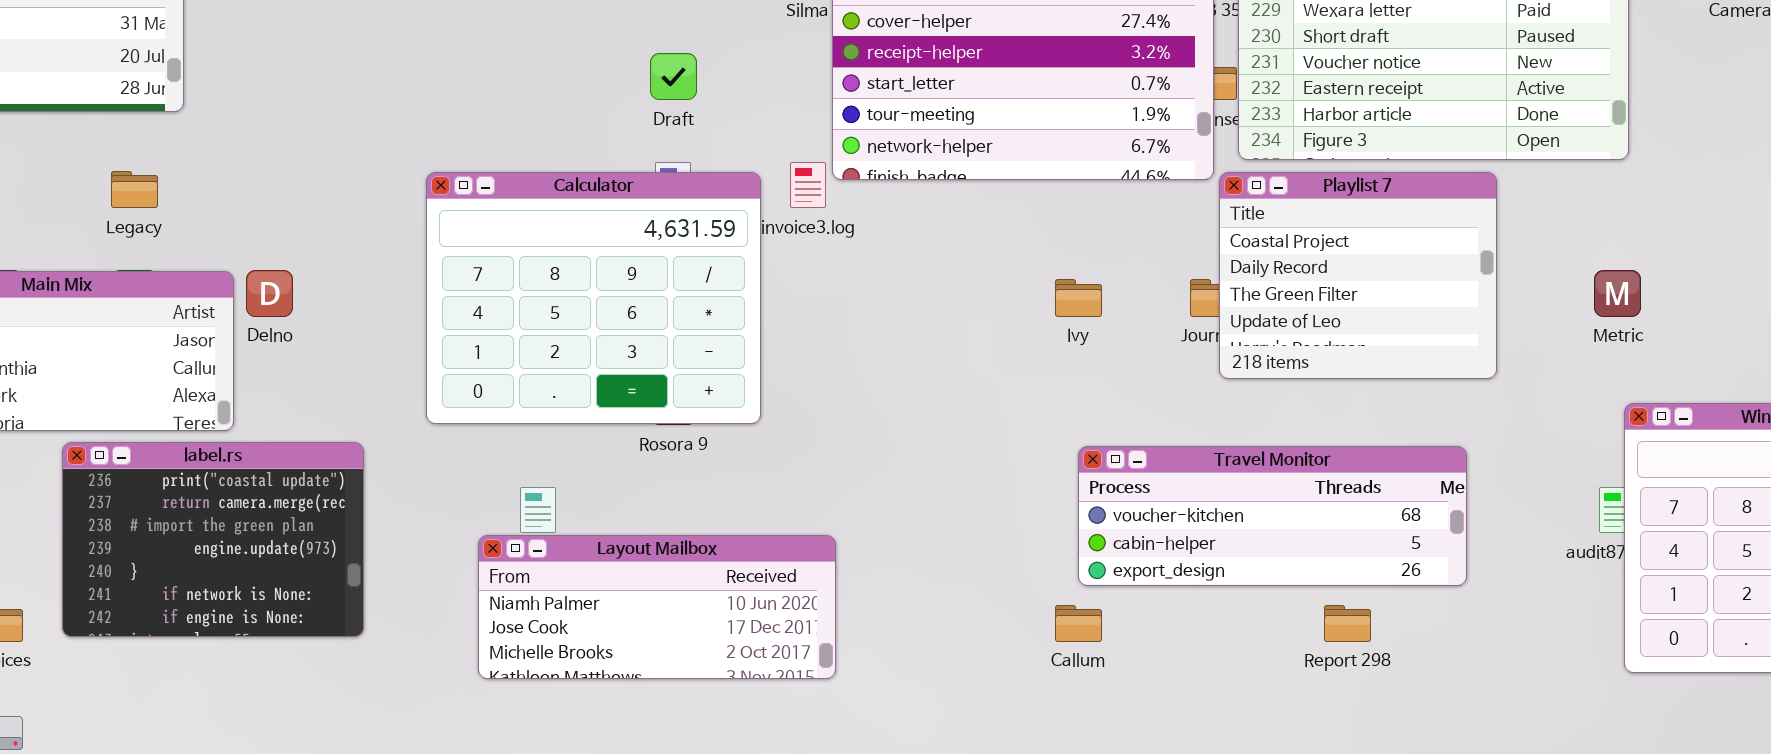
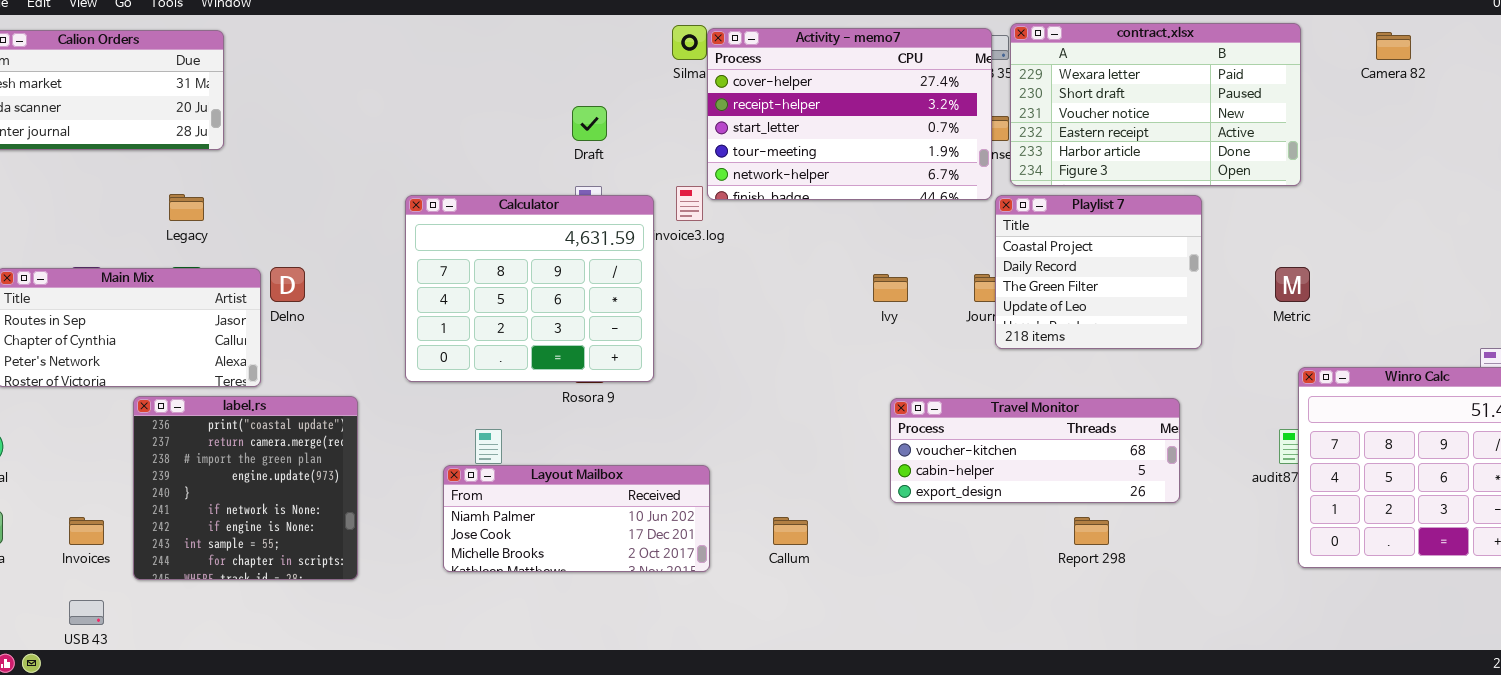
label.rs: [62,442,364,637] -> [133,396,358,580], resized
Callum: [1055,605,1102,642] -> [773,517,808,545], moved

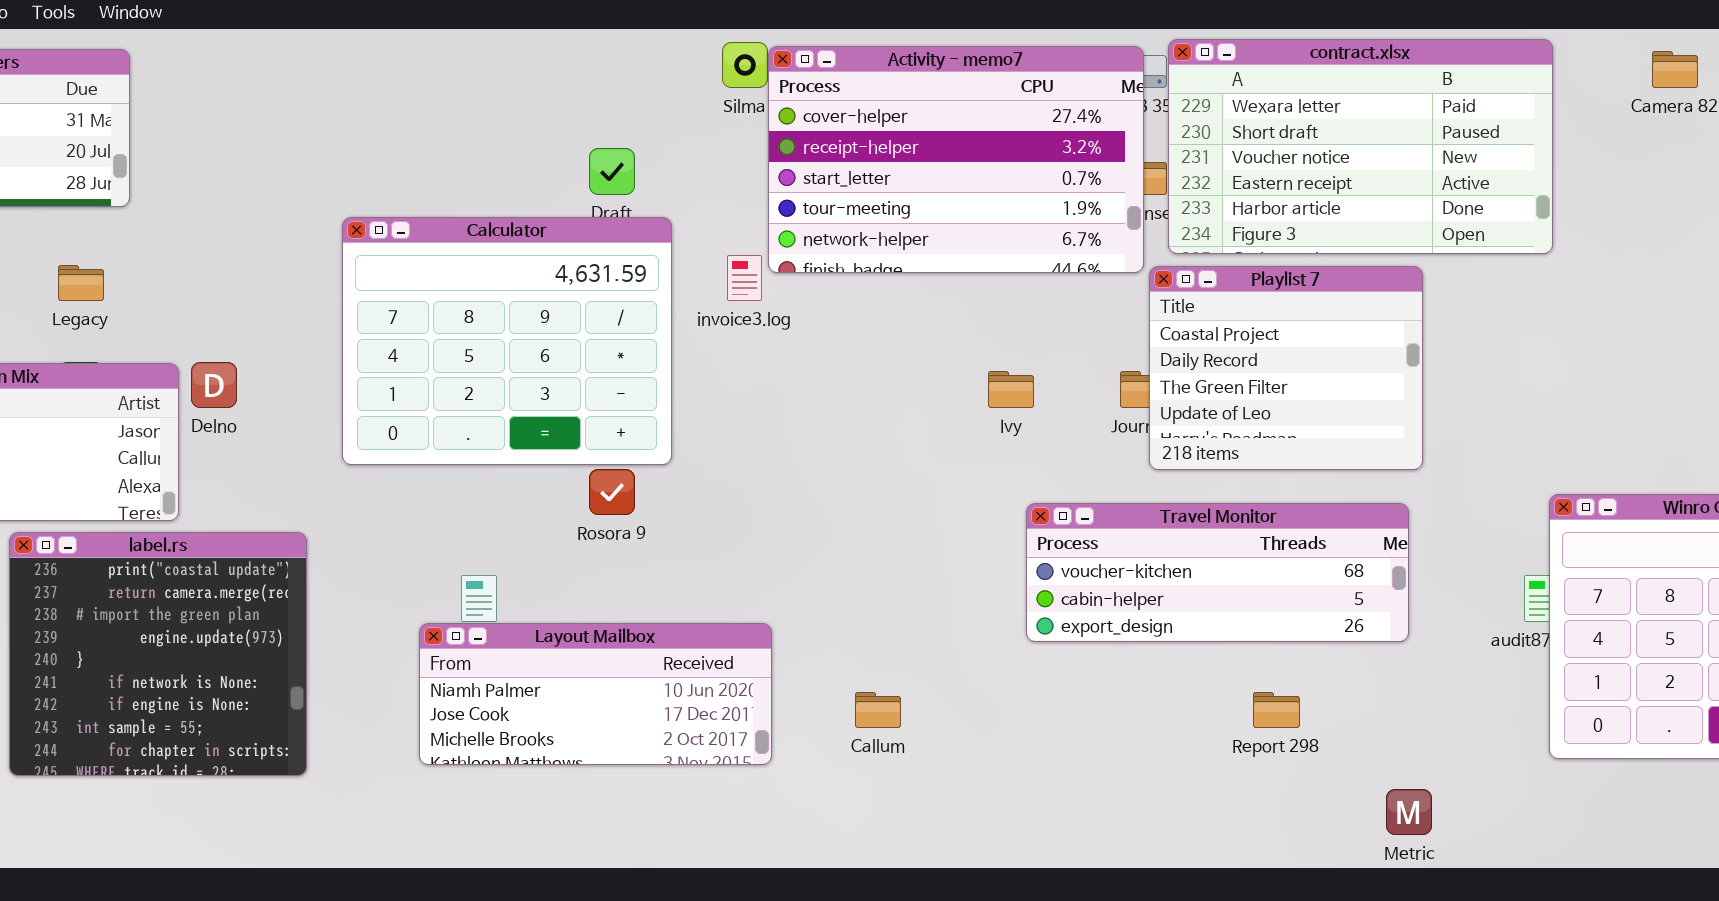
Calculator: [405,195,654,382] -> [342,217,672,465], moved
Metric: [1275,267,1310,302] -> [1386,789,1432,835], moved
Travel Monitor: [890,398,1180,503] -> [1026,503,1409,642], moved

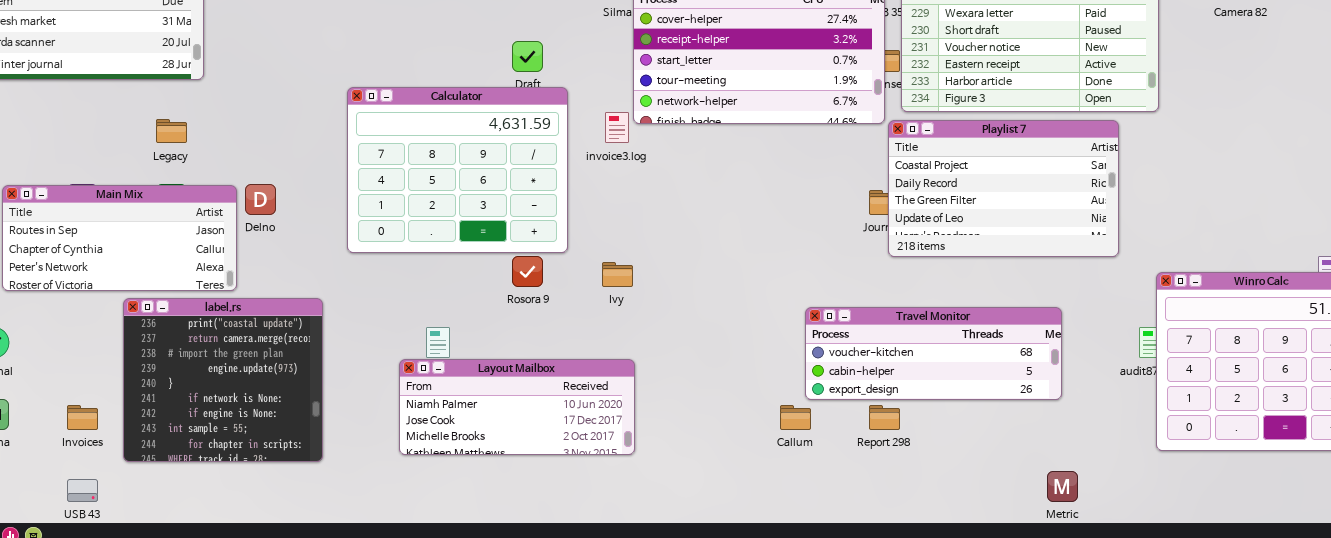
Playlist 7: [1149,266,1423,470] -> [888,120,1119,257], resized
Ivy: [988,371,1034,408] -> [602,262,633,287], moved
Travel Monitor: [1026,503,1409,642] -> [805,307,1062,400], moved
Callum: [855,692,901,728] -> [780,405,811,430], moved
Report 298: [1253,692,1300,728] -> [869,405,900,430], moved

